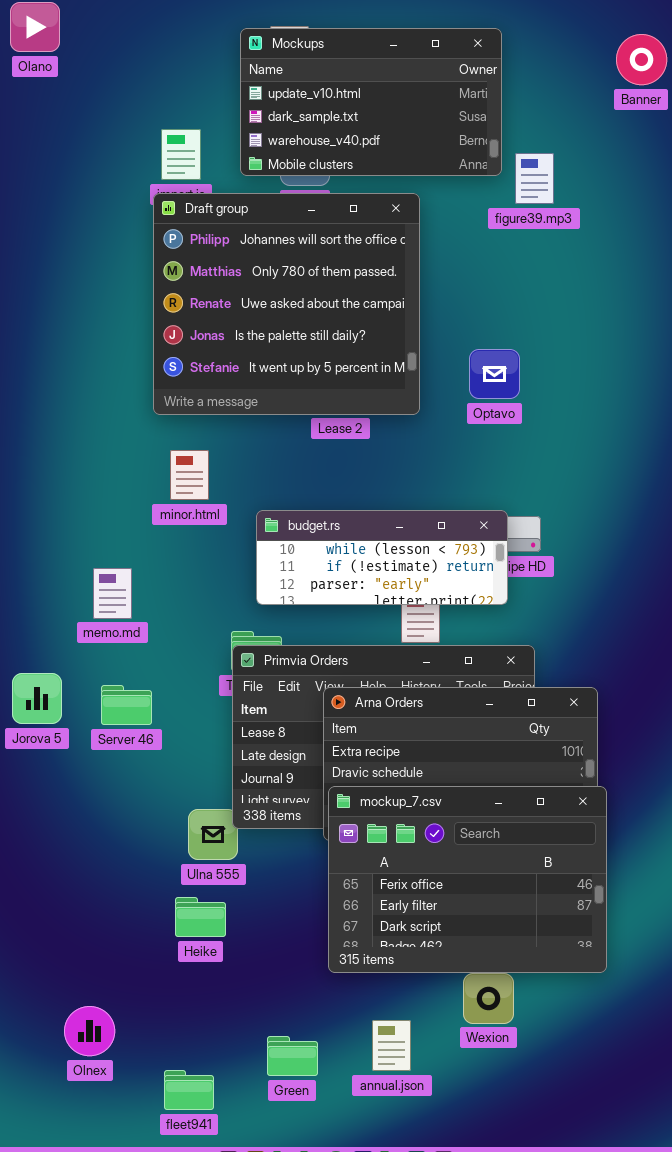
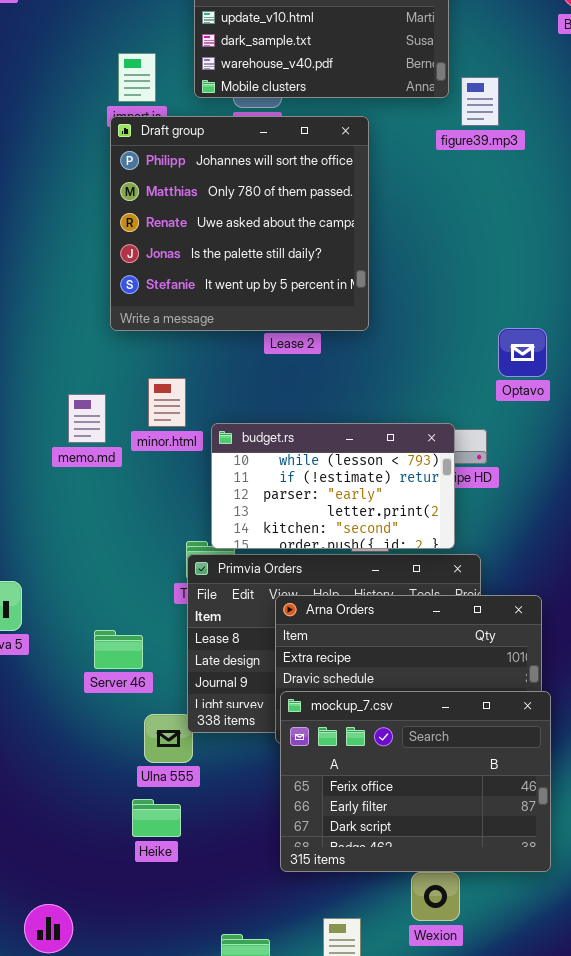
Optavo: [469,349,520,399] -> [498,328,547,377], moved
minor.html: [170,450,209,500] -> [148,378,186,427], moved
budget.rs: [256,510,508,605] -> [211,423,455,549], resized
memo.md: [93,568,132,619] -> [68,394,106,443], moved
Server 46: [101,685,152,725] -> [94,630,143,669], moved

